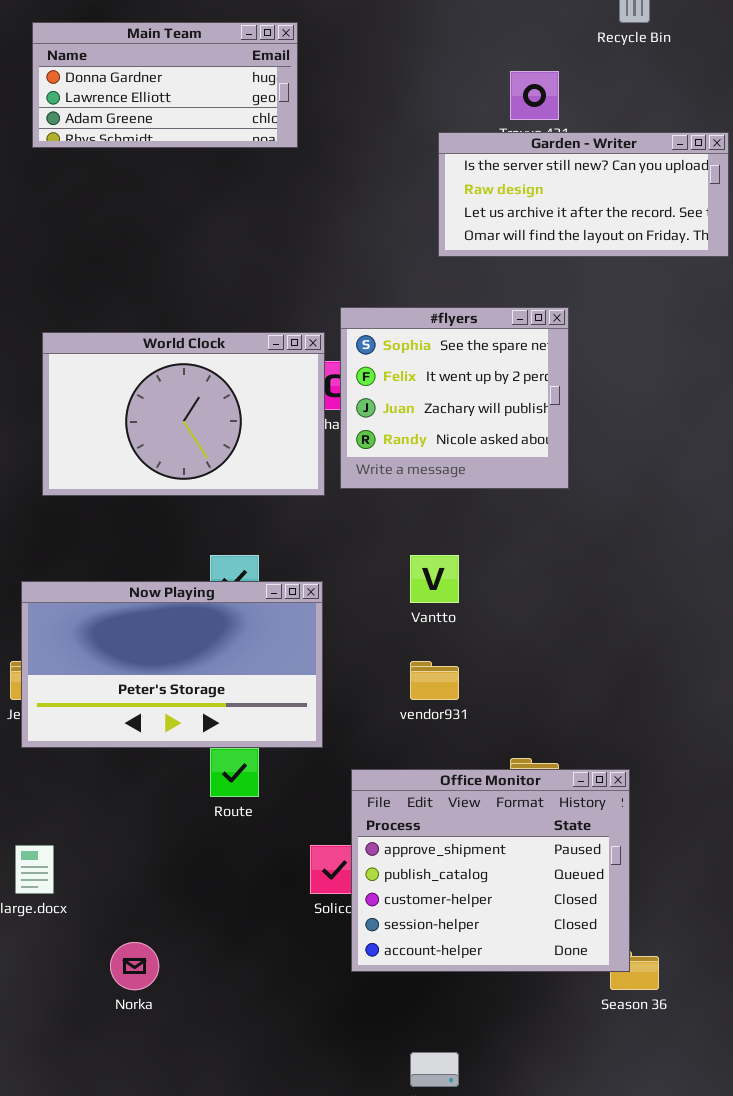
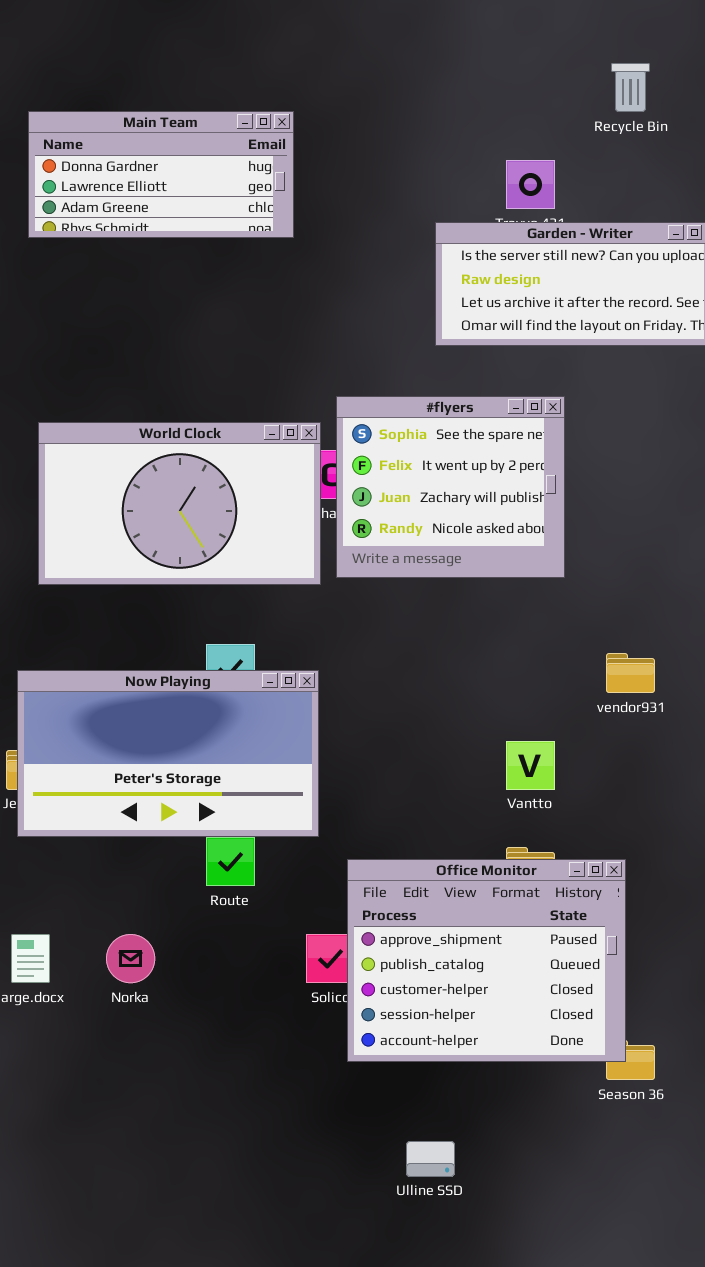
Vantto: [410,555,459,603] -> [506,741,555,790], moved
vendor931: [410,661,459,700] -> [606,653,655,693], moved
Norka: [110,942,159,990] -> [106,934,155,983], moved

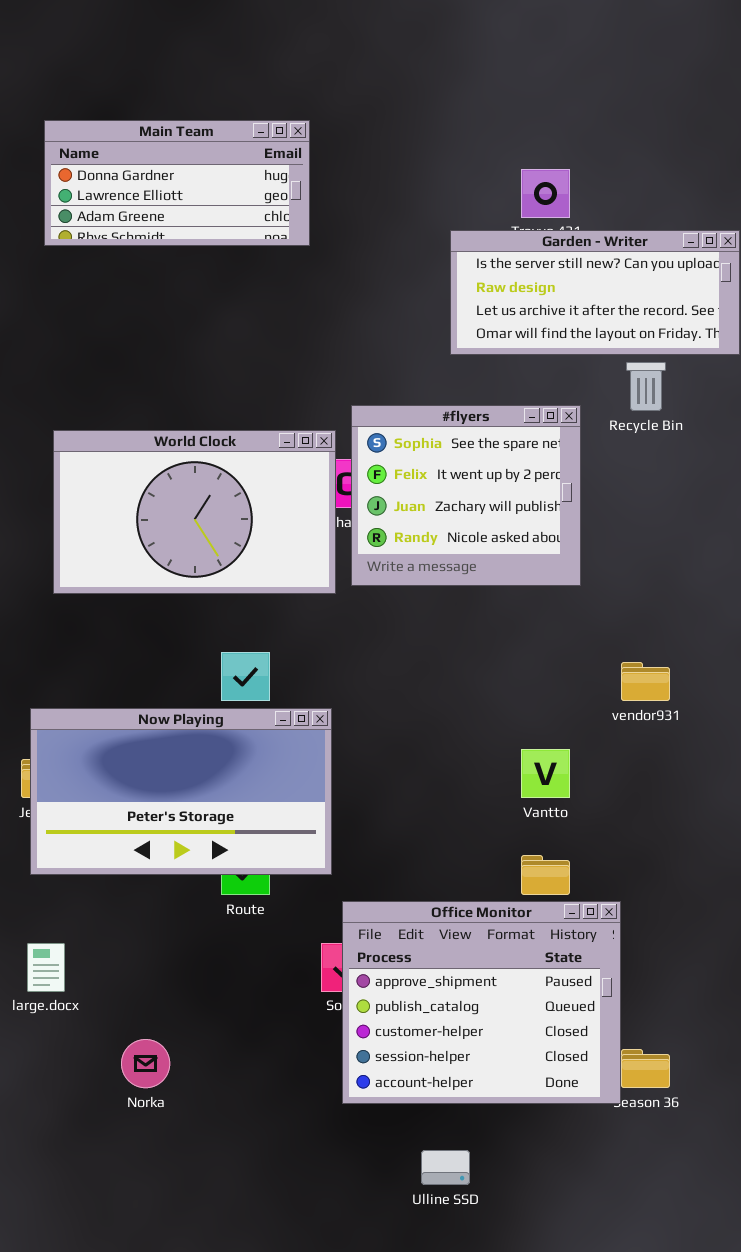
Recycle Bin: [611,63,650,112] -> [626,362,666,411], moved
Now Playing: [17,670,319,837] -> [30,708,332,875], moved
Office Monitor: [347,859,626,1062] -> [342,901,621,1104], moved
Norka: [106,934,155,983] -> [121,1039,170,1088], moved

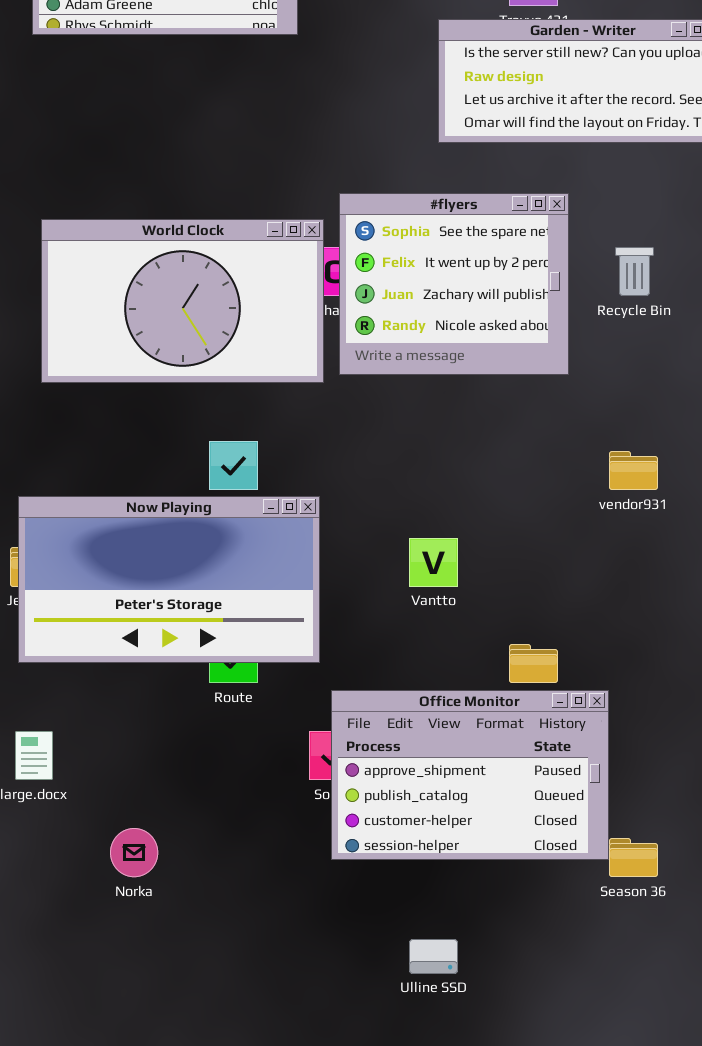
Recycle Bin: [626,362,666,411] -> [615,247,654,296], moved
Vantto: [521,749,570,798] -> [409,538,458,587], moved
Office Monitor: [342,901,621,1104] -> [331,690,609,860], resized

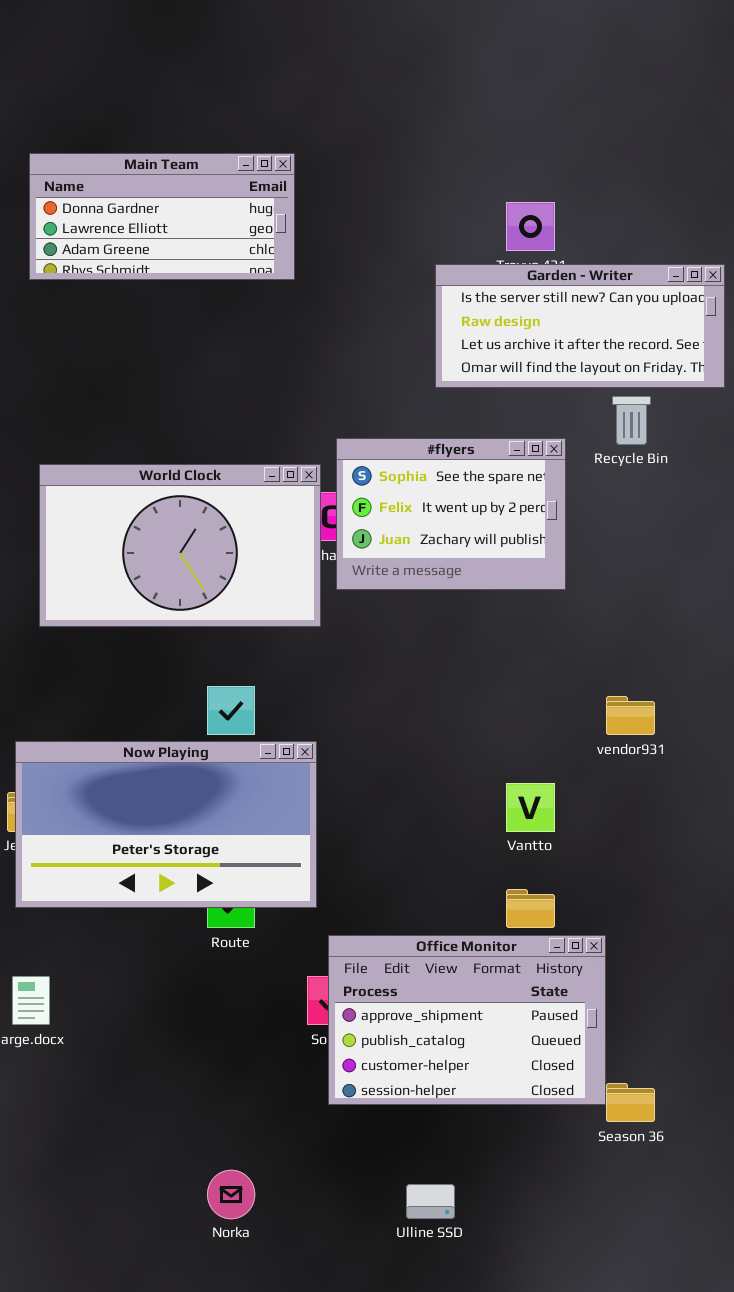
#flyers: [339,193,569,375] -> [336,438,566,590], resized
Recycle Bin: [615,247,654,296] -> [612,396,651,445], moved
Vantto: [409,538,458,587] -> [506,783,555,832], moved
Norka: [110,828,158,877] -> [207,1170,255,1219], moved

